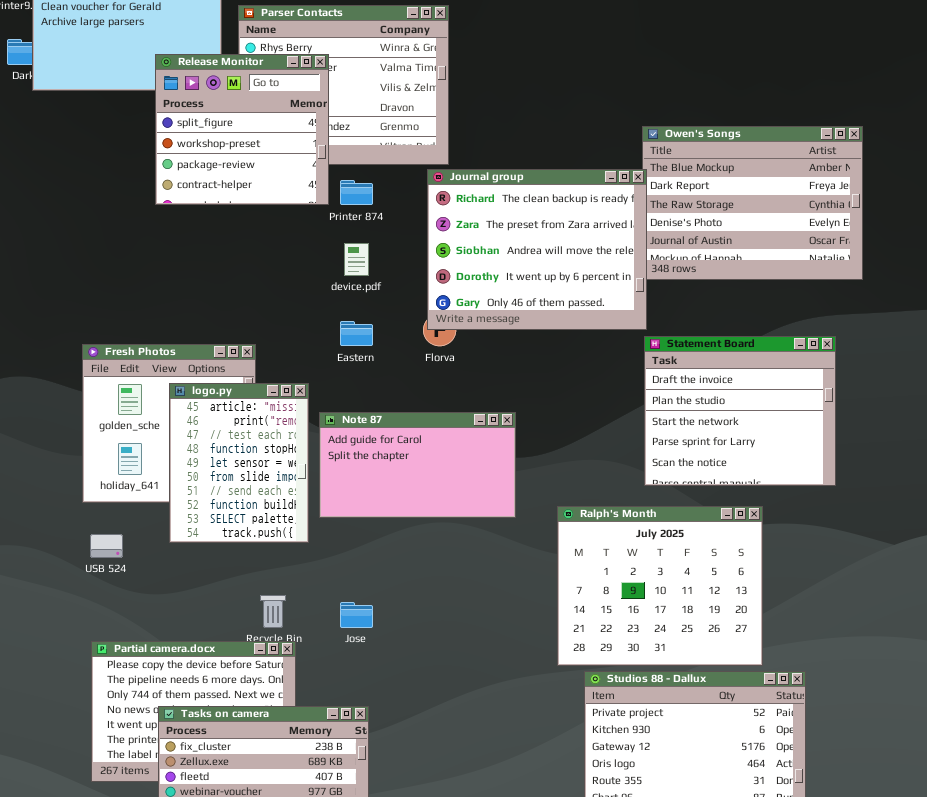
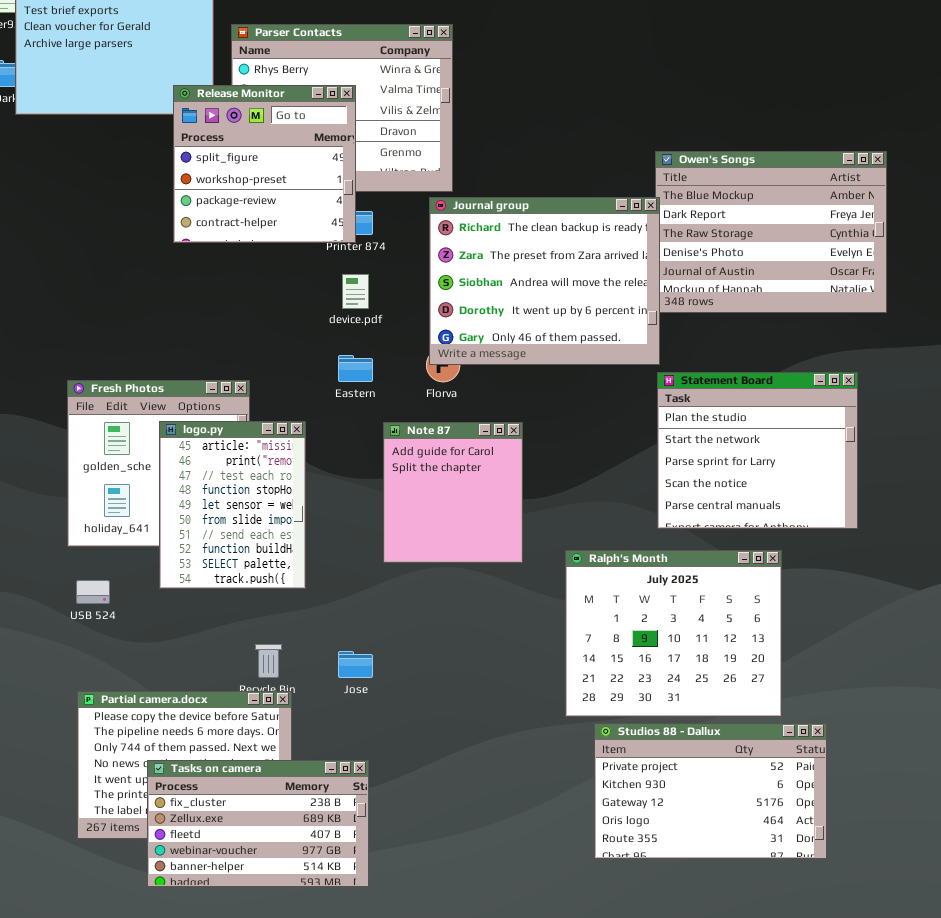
Release Monitor: [155,54,329,205] -> [173,85,356,243], moved
Statement Board: [644,336,836,486] -> [657,372,858,529], scrolled down 1 row
Note 87: [319,412,516,518] -> [383,422,523,563], resized

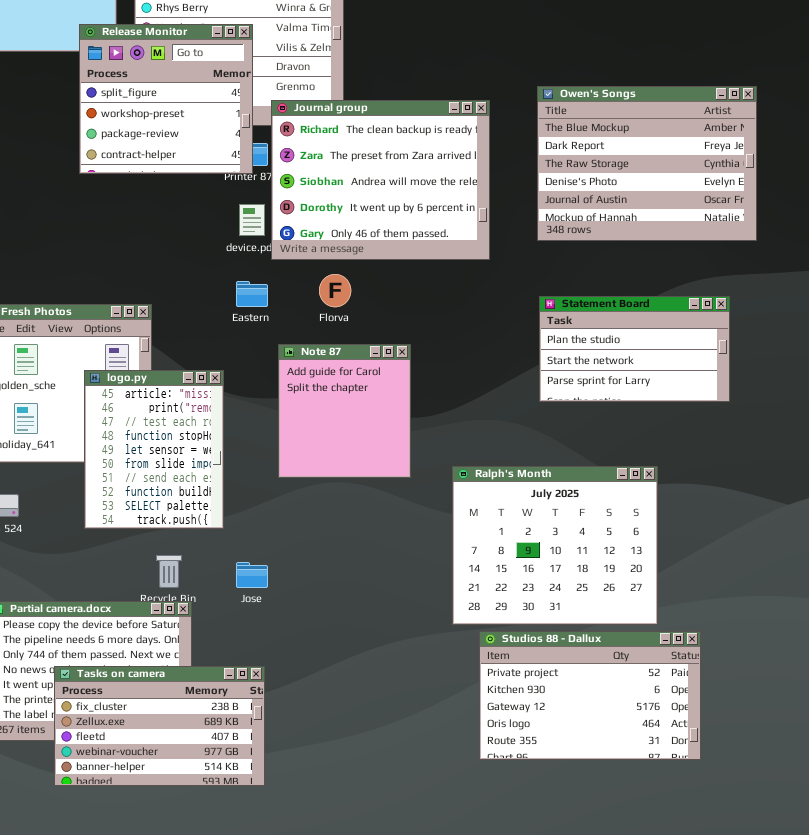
Journal group: [429,197,660,365] -> [271,100,490,260], moved
Statement Board: [657,372,858,529] -> [539,296,730,402], resized
logo.py: [159,421,306,589] -> [84,370,224,529], moved

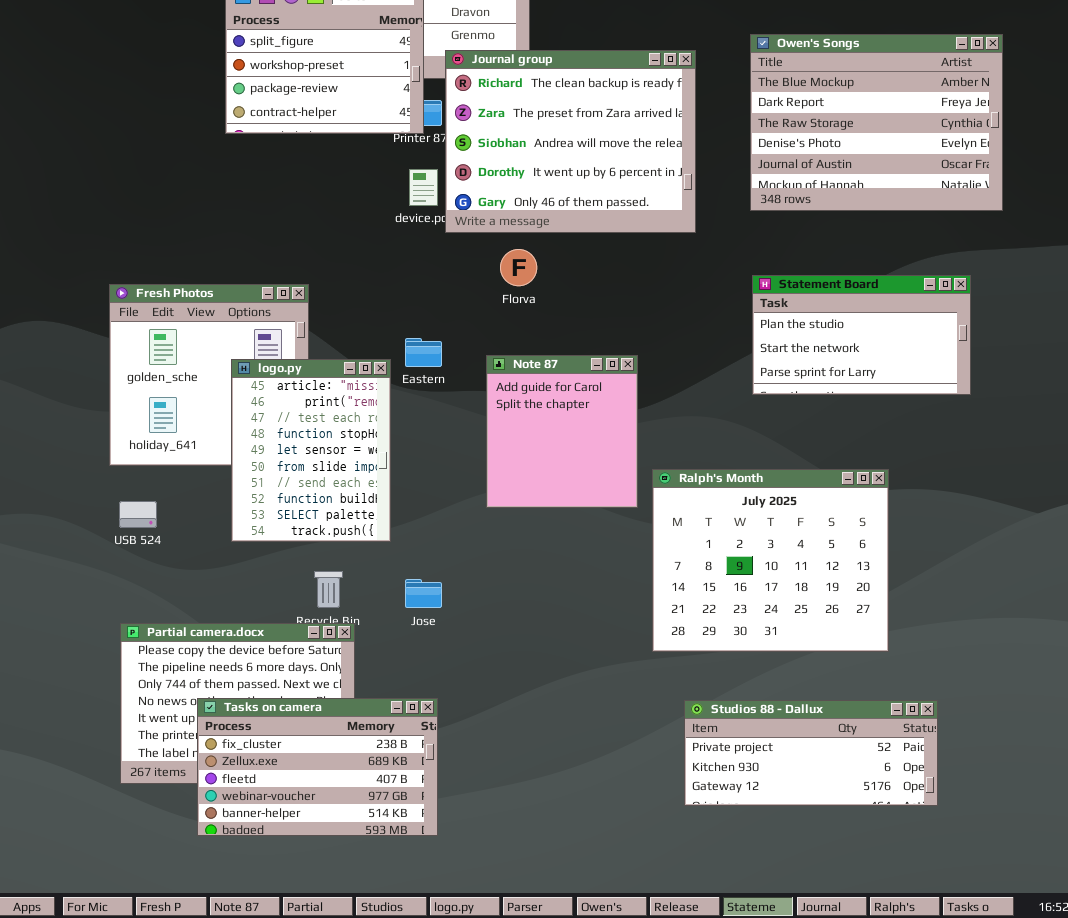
Eastern: [236,281,268,307] -> [405,338,442,367], moved
Note 87: [278,344,411,478] -> [486,355,638,508], moved
Studios 88 - Dallux: [479,631,701,760] -> [684,700,938,806], resized

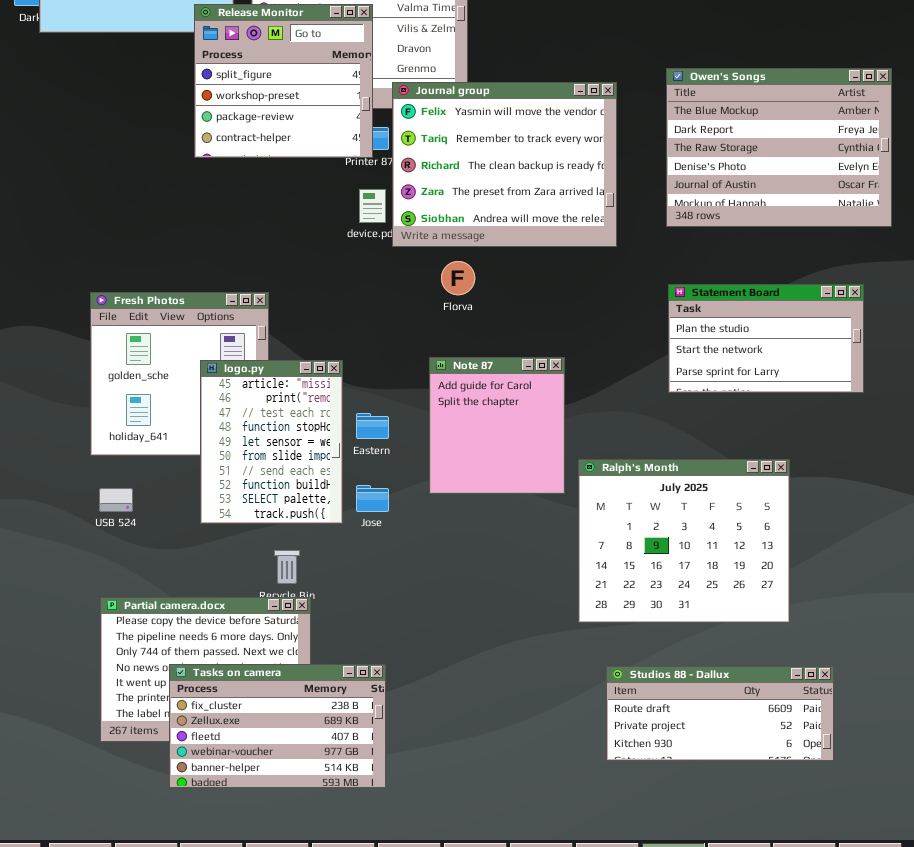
Journal group: [445,50,696,233] -> [392,82,617,247], scrolled up 2 rows
Eastern: [405,338,442,367] -> [356,413,389,439], moved
Jose: [405,579,442,608] -> [356,485,389,512], moved
Studios 88 - Dallux: [684,700,938,806] -> [606,666,834,761], scrolled up 1 row

